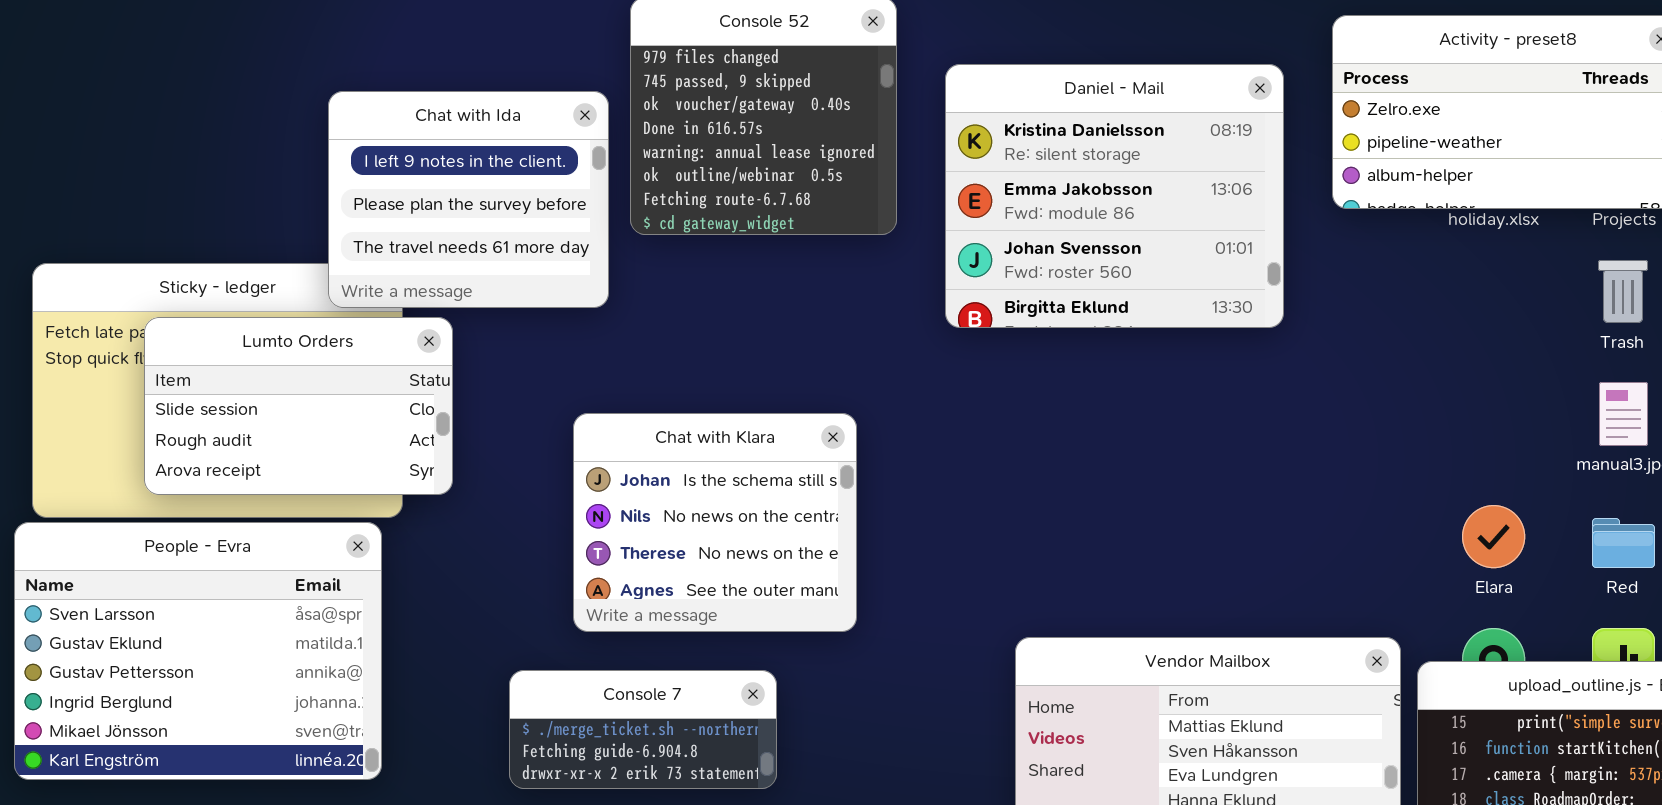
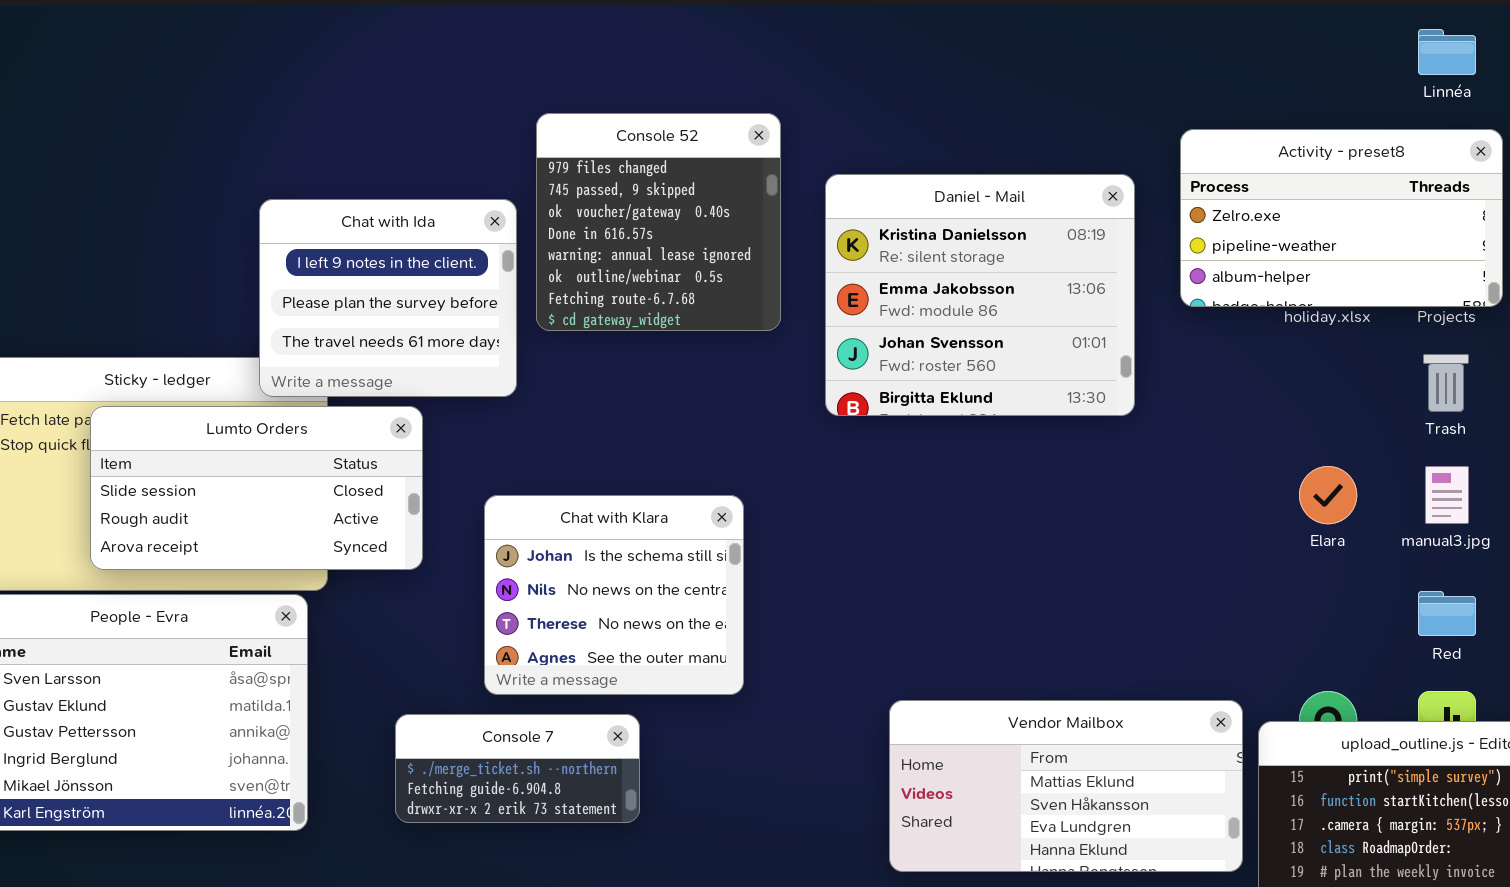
Lumto Orders: [144,317,453,495] -> [90,406,423,570], resized
Elara: [1462,505,1525,568] -> [1299,466,1357,524], moved
Console 7: [509,670,777,789] -> [395,714,640,823], moved

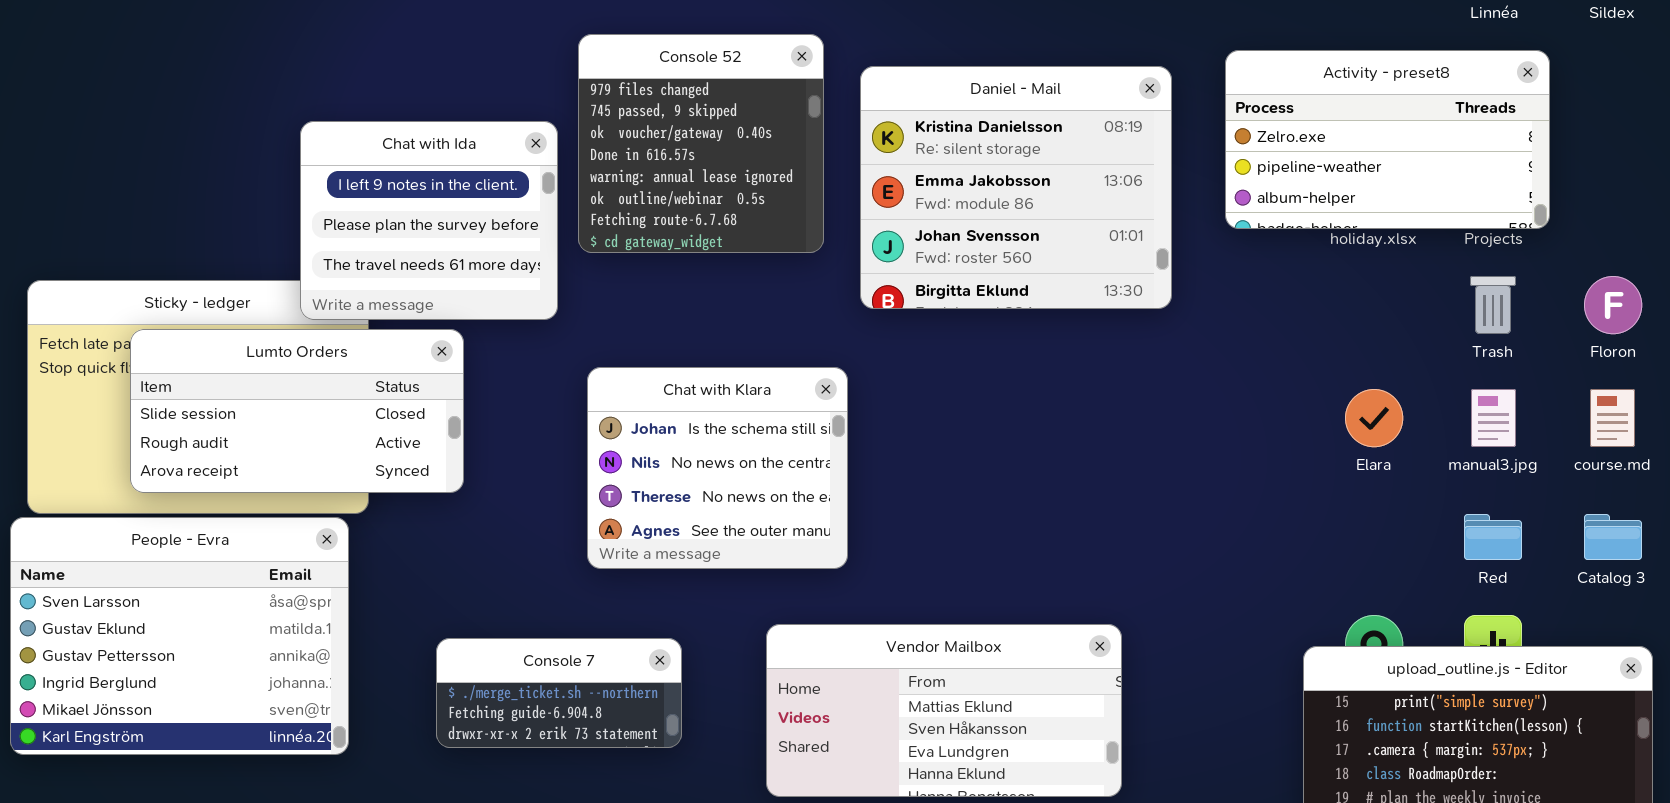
Daniel - Mail: [825,174,1135,416] -> [860,66,1172,309], moved
Chat with Klara: [484,495,744,695] -> [587,367,848,569], moved
Vendor Mailbox: [889,700,1243,872] -> [766,624,1122,797], moved

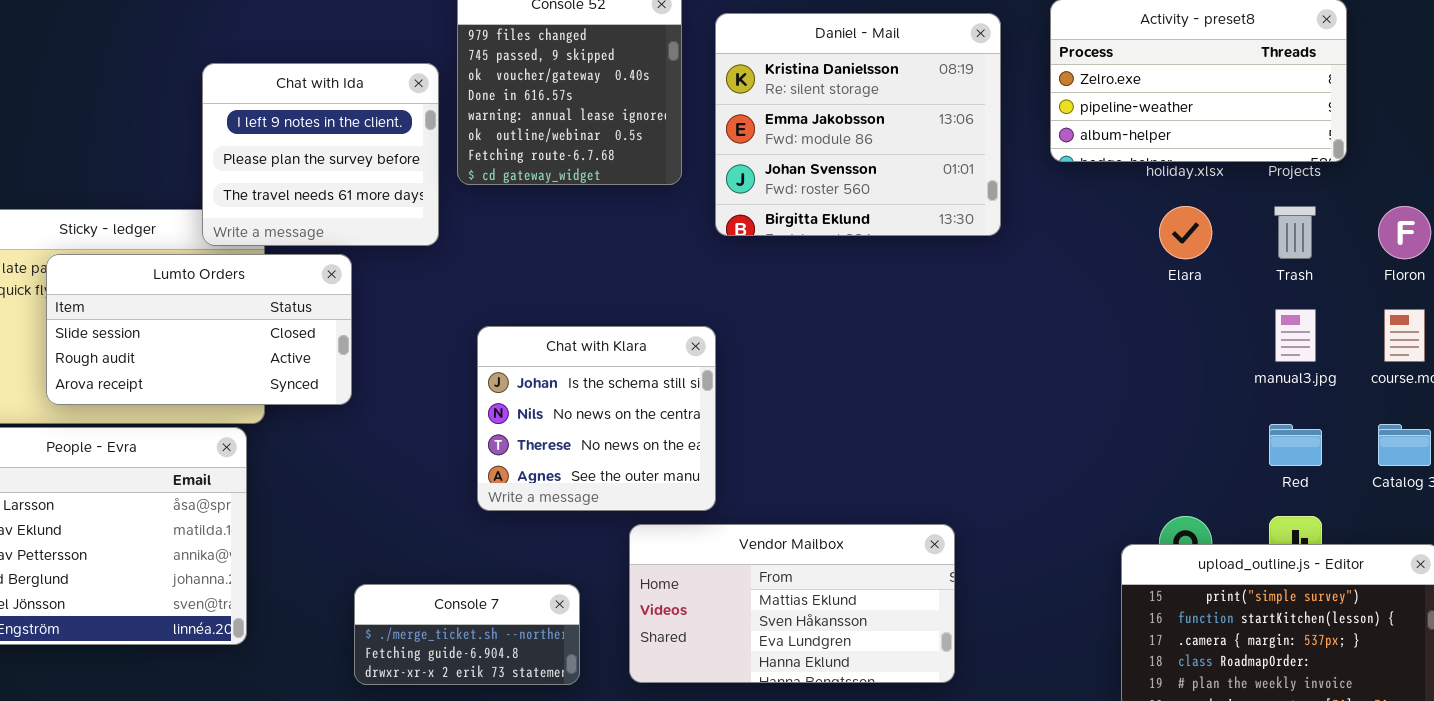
Chat with Klara: [587,367,848,569] -> [477,326,716,511], moved
Elara: [1345,389,1403,447] -> [1159,206,1212,259], moved
Console 7: [436,638,682,748] -> [354,584,580,685], moved

